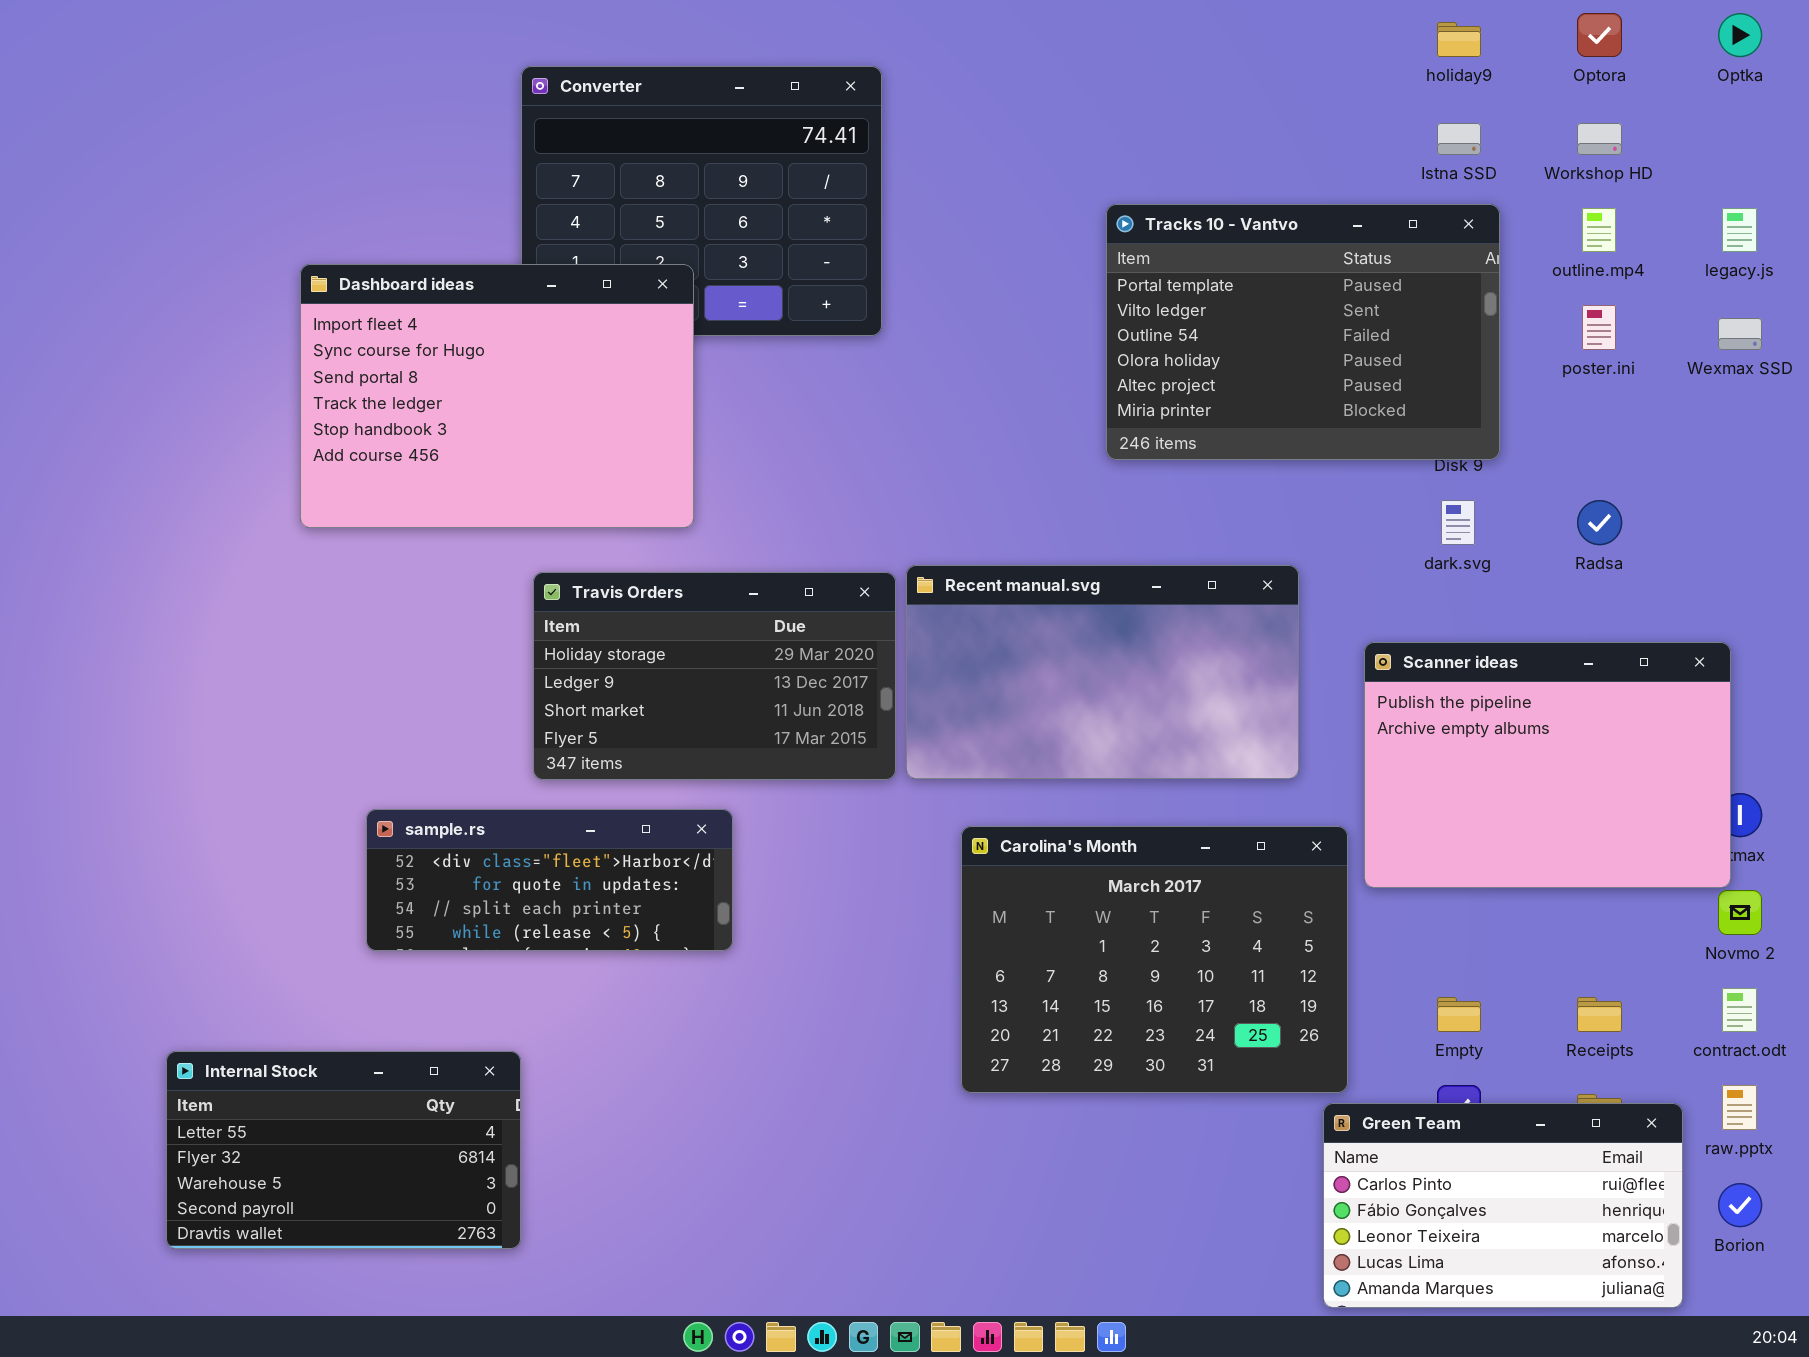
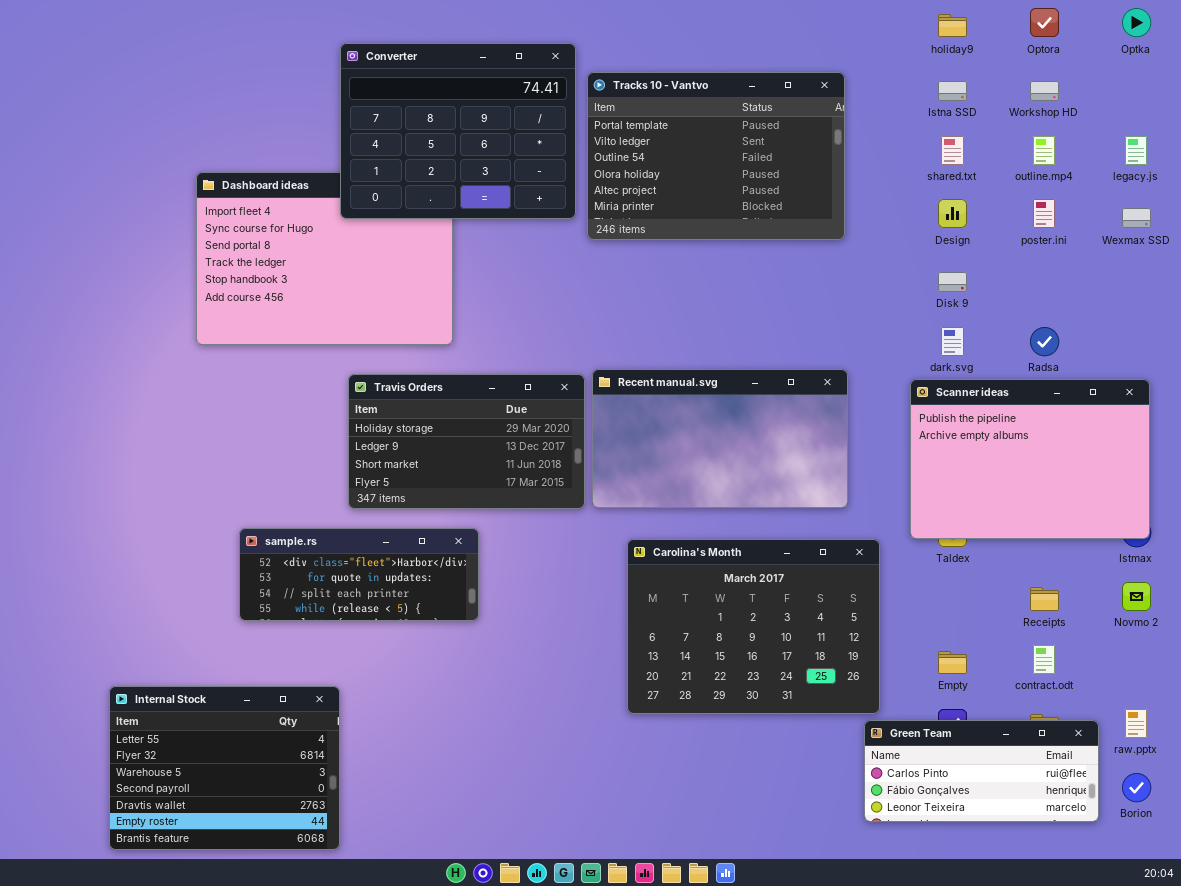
Converter: [521,66,882,336] -> [340,43,576,219], raised
Tracks 10 - Vantvo: [1106,204,1500,460] -> [587,72,845,240], moved
Scanner ideas: [1364,642,1731,888] -> [910,379,1150,539], moved
contract.odt: [1722,988,1757,1032] -> [1033,645,1055,674], moved
Receipts: [1577,997,1622,1032] -> [1030,587,1059,611], moved
Internal Stock: [166,1051,521,1249] -> [109,686,340,850], resized
Green Team: [1323,1103,1683,1308] -> [864,720,1099,822], resized

